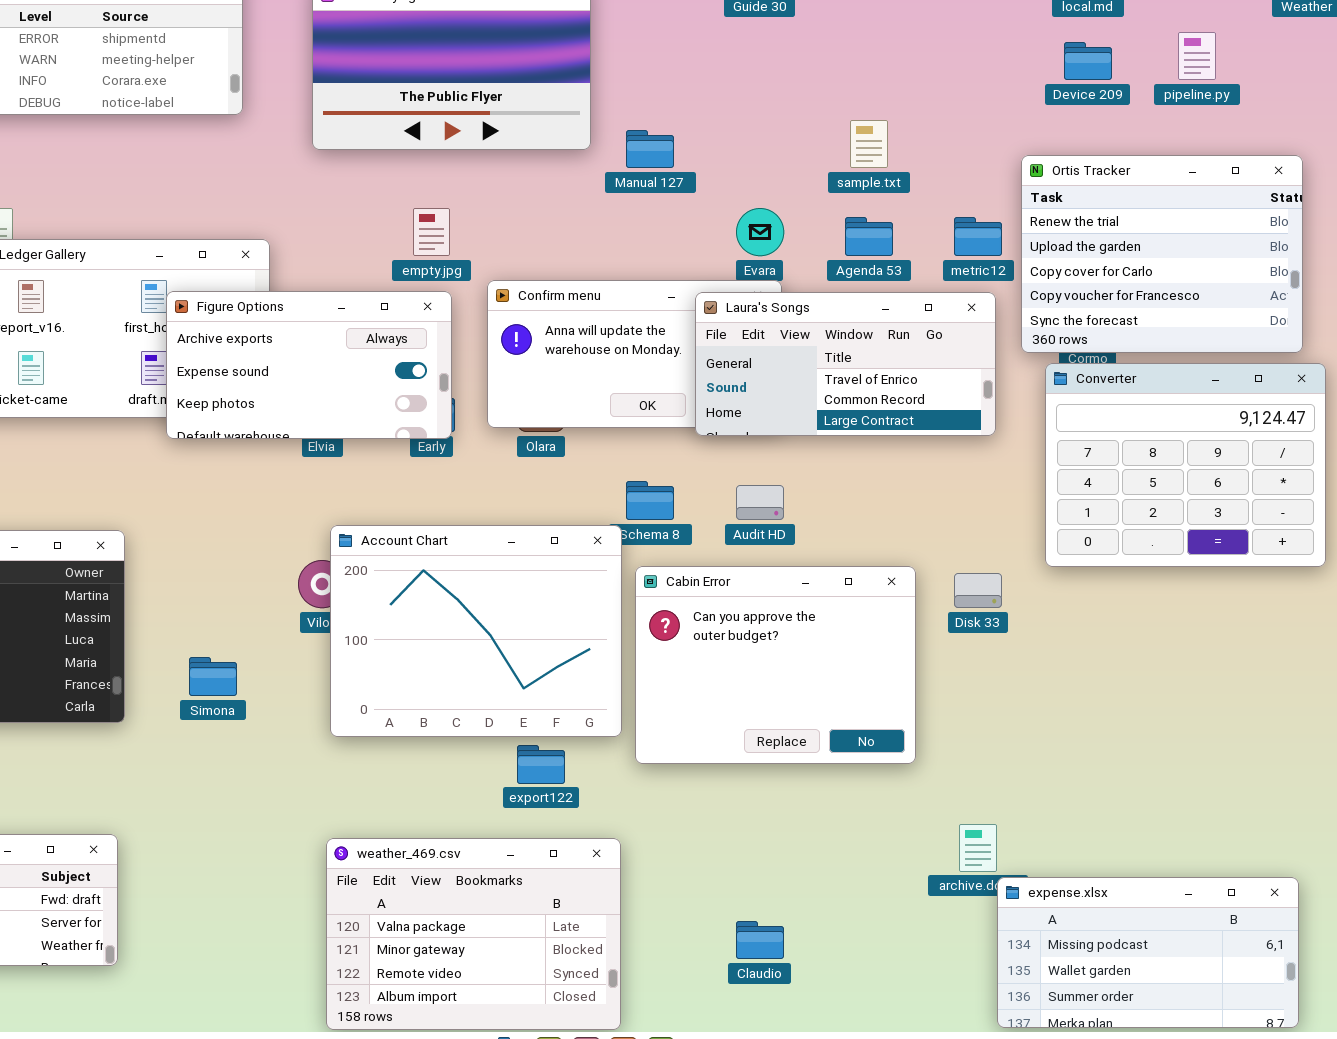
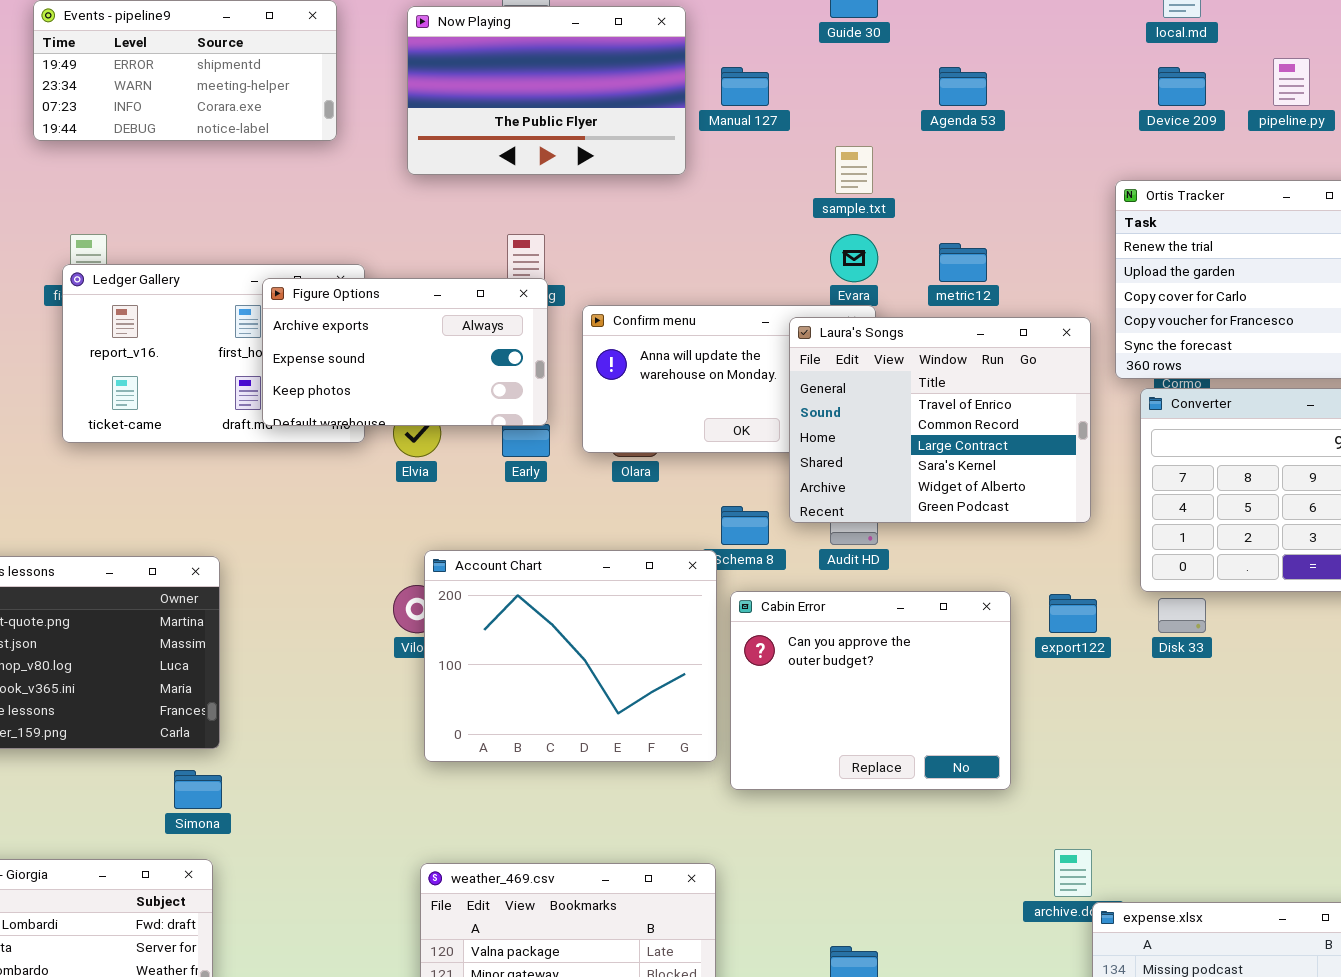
sample.txt: [850,120,888,168] -> [835,146,873,194], moved
Manual 127: [626,130,674,168] -> [721,67,769,106], moved
Agenda 53: [845,217,893,256] -> [939,67,987,106], moved
metric12: [954,217,1002,256] -> [939,243,987,282], moved
Figure Options: [166,291,452,439] -> [262,278,548,426], moved
Laura's Songs: [695,292,996,436] -> [789,317,1091,523], resized
Disk 33: [954,573,1002,608] -> [1158,598,1206,633], moved
Simona: [189,657,237,696] -> [174,770,222,809], moved
export122: [517,745,565,784] -> [1049,594,1097,633], moved

